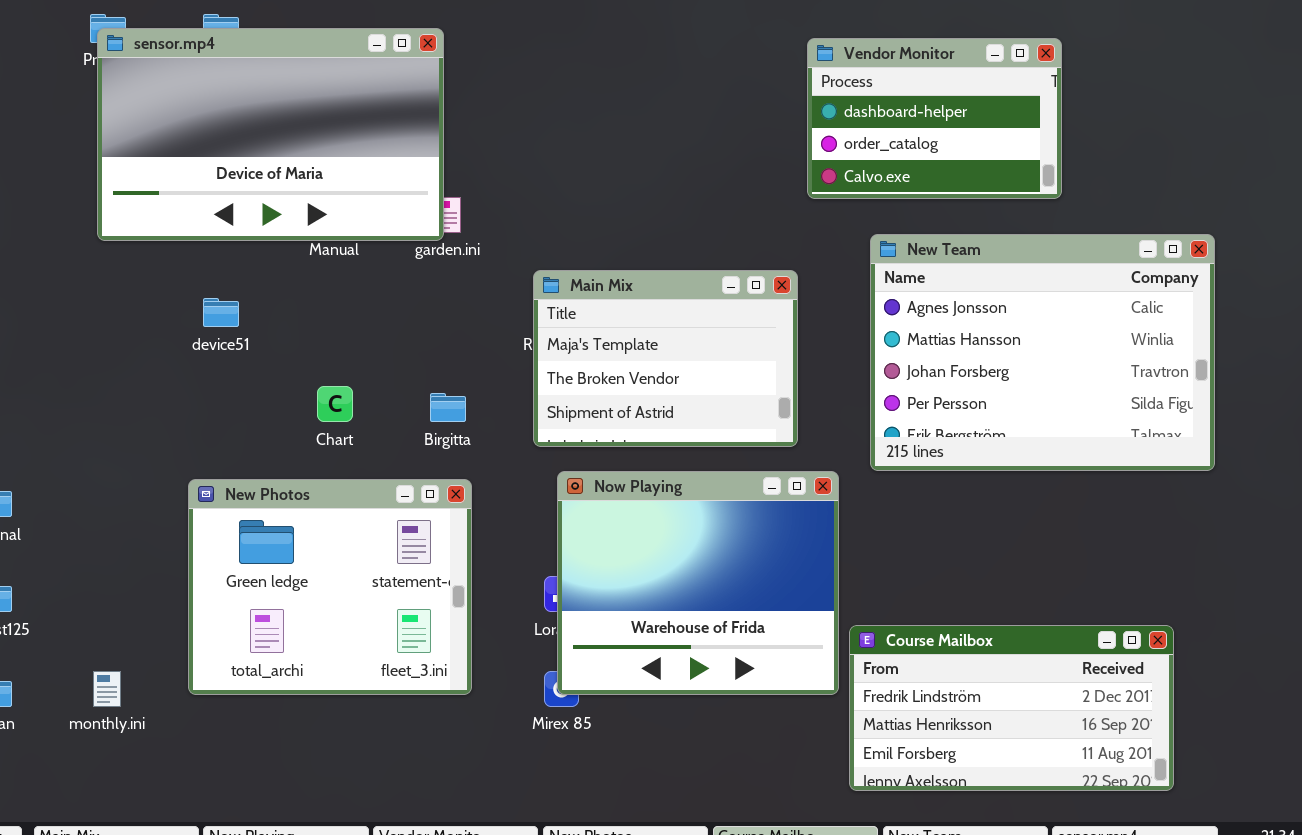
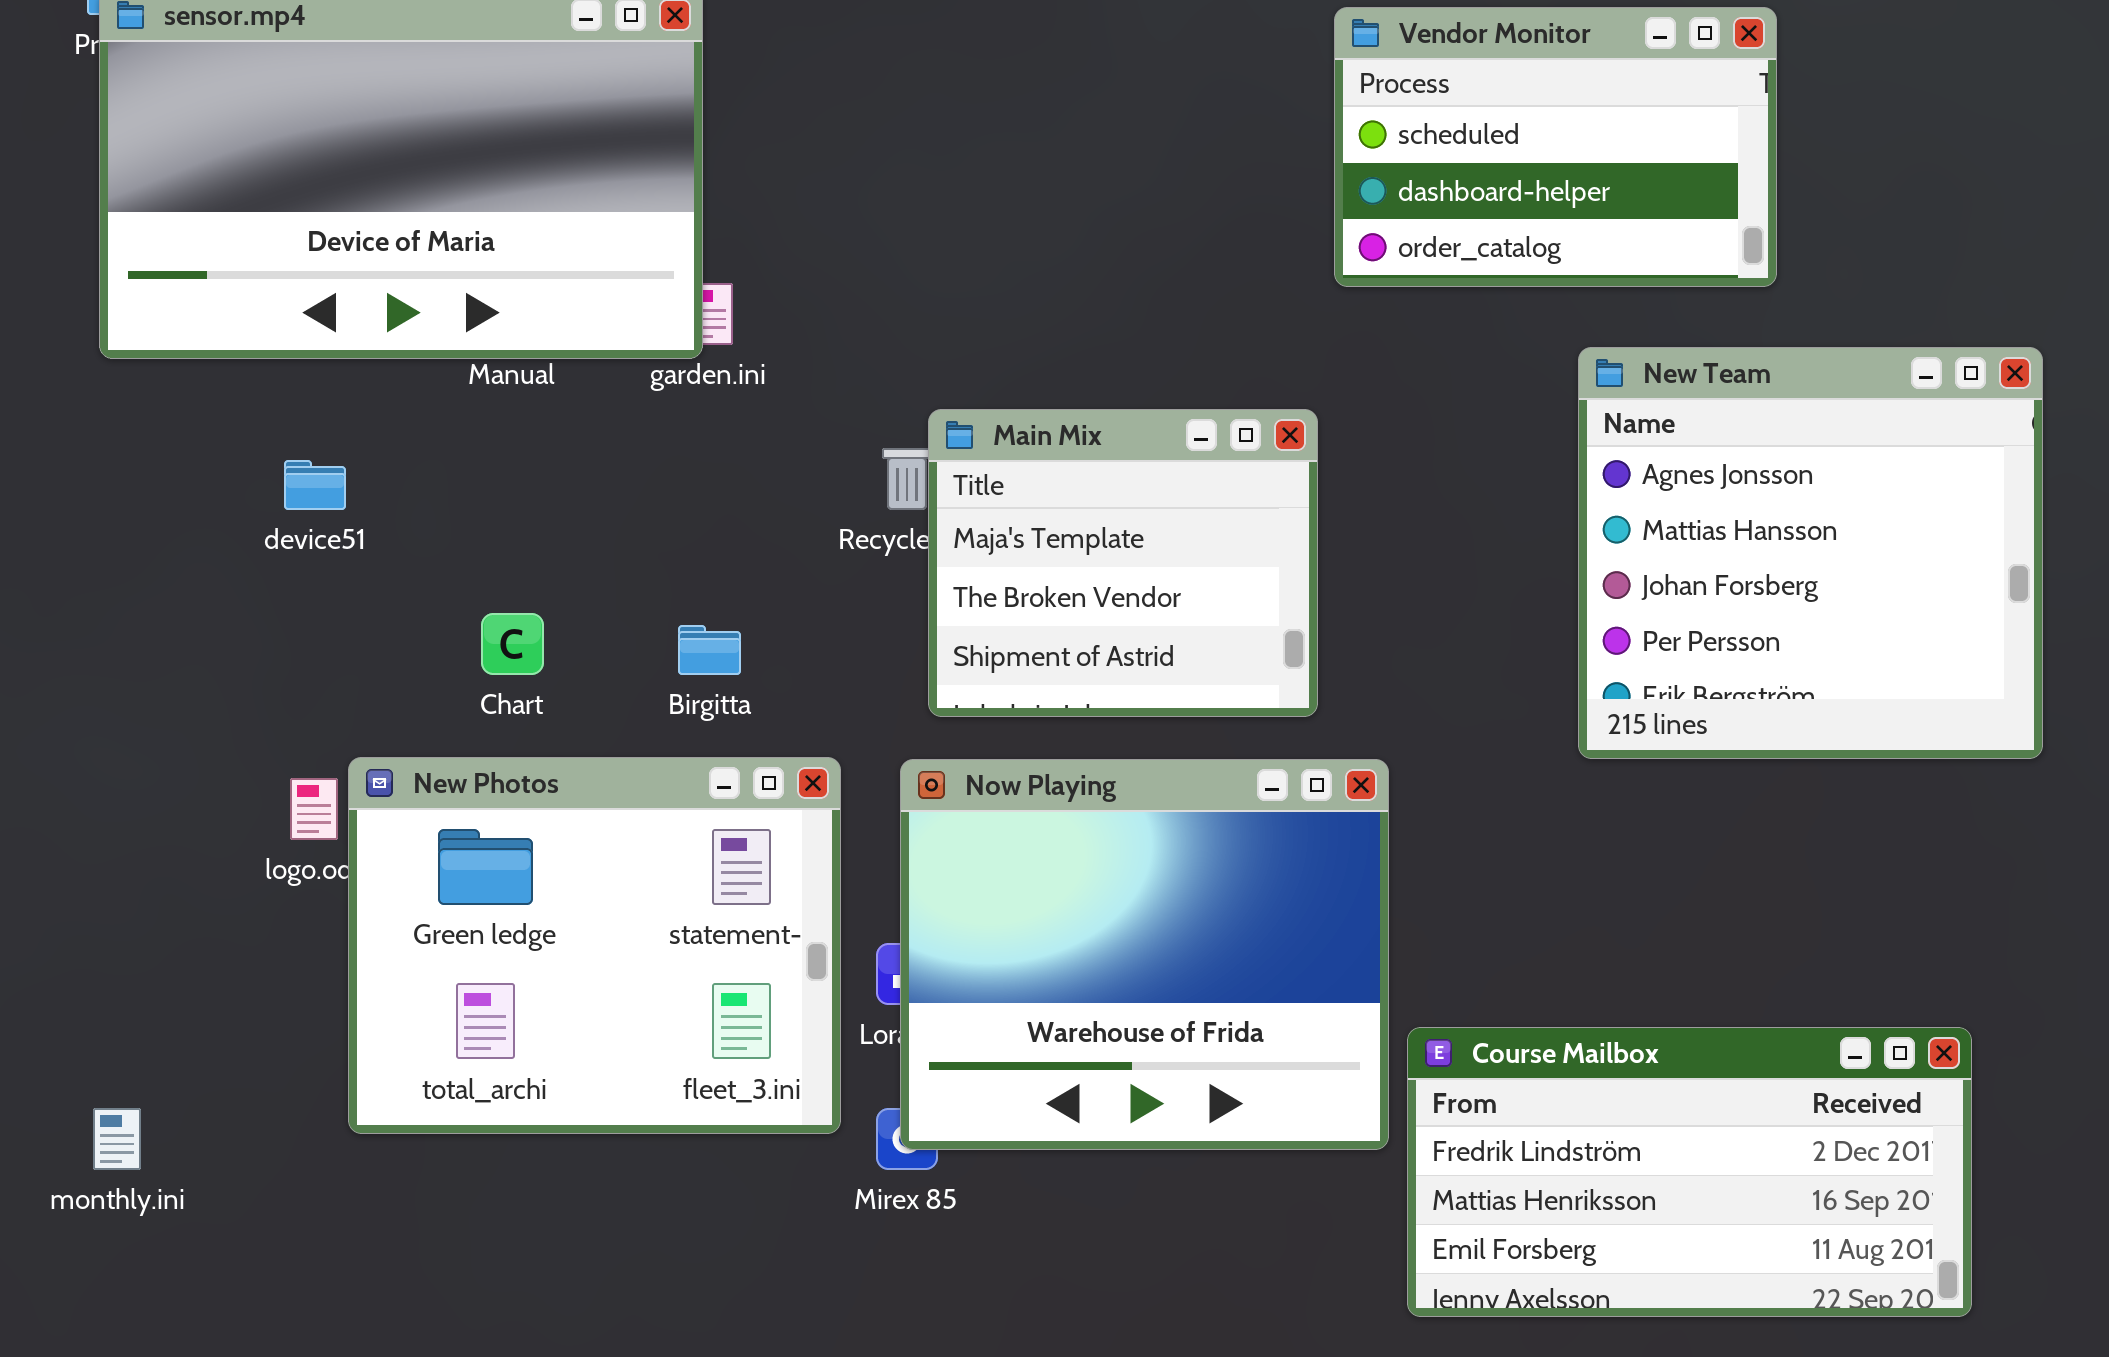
Vendor Monitor: [807,38,1062,199] -> [1334,7,1777,287], scrolled up 1 row
New Team: [870,234,1215,471] -> [1578,347,2043,759], resized
Main Mix: [533,270,798,447] -> [928,409,1318,717], resized
New Photos: [188,479,472,695] -> [348,757,841,1134], moved

